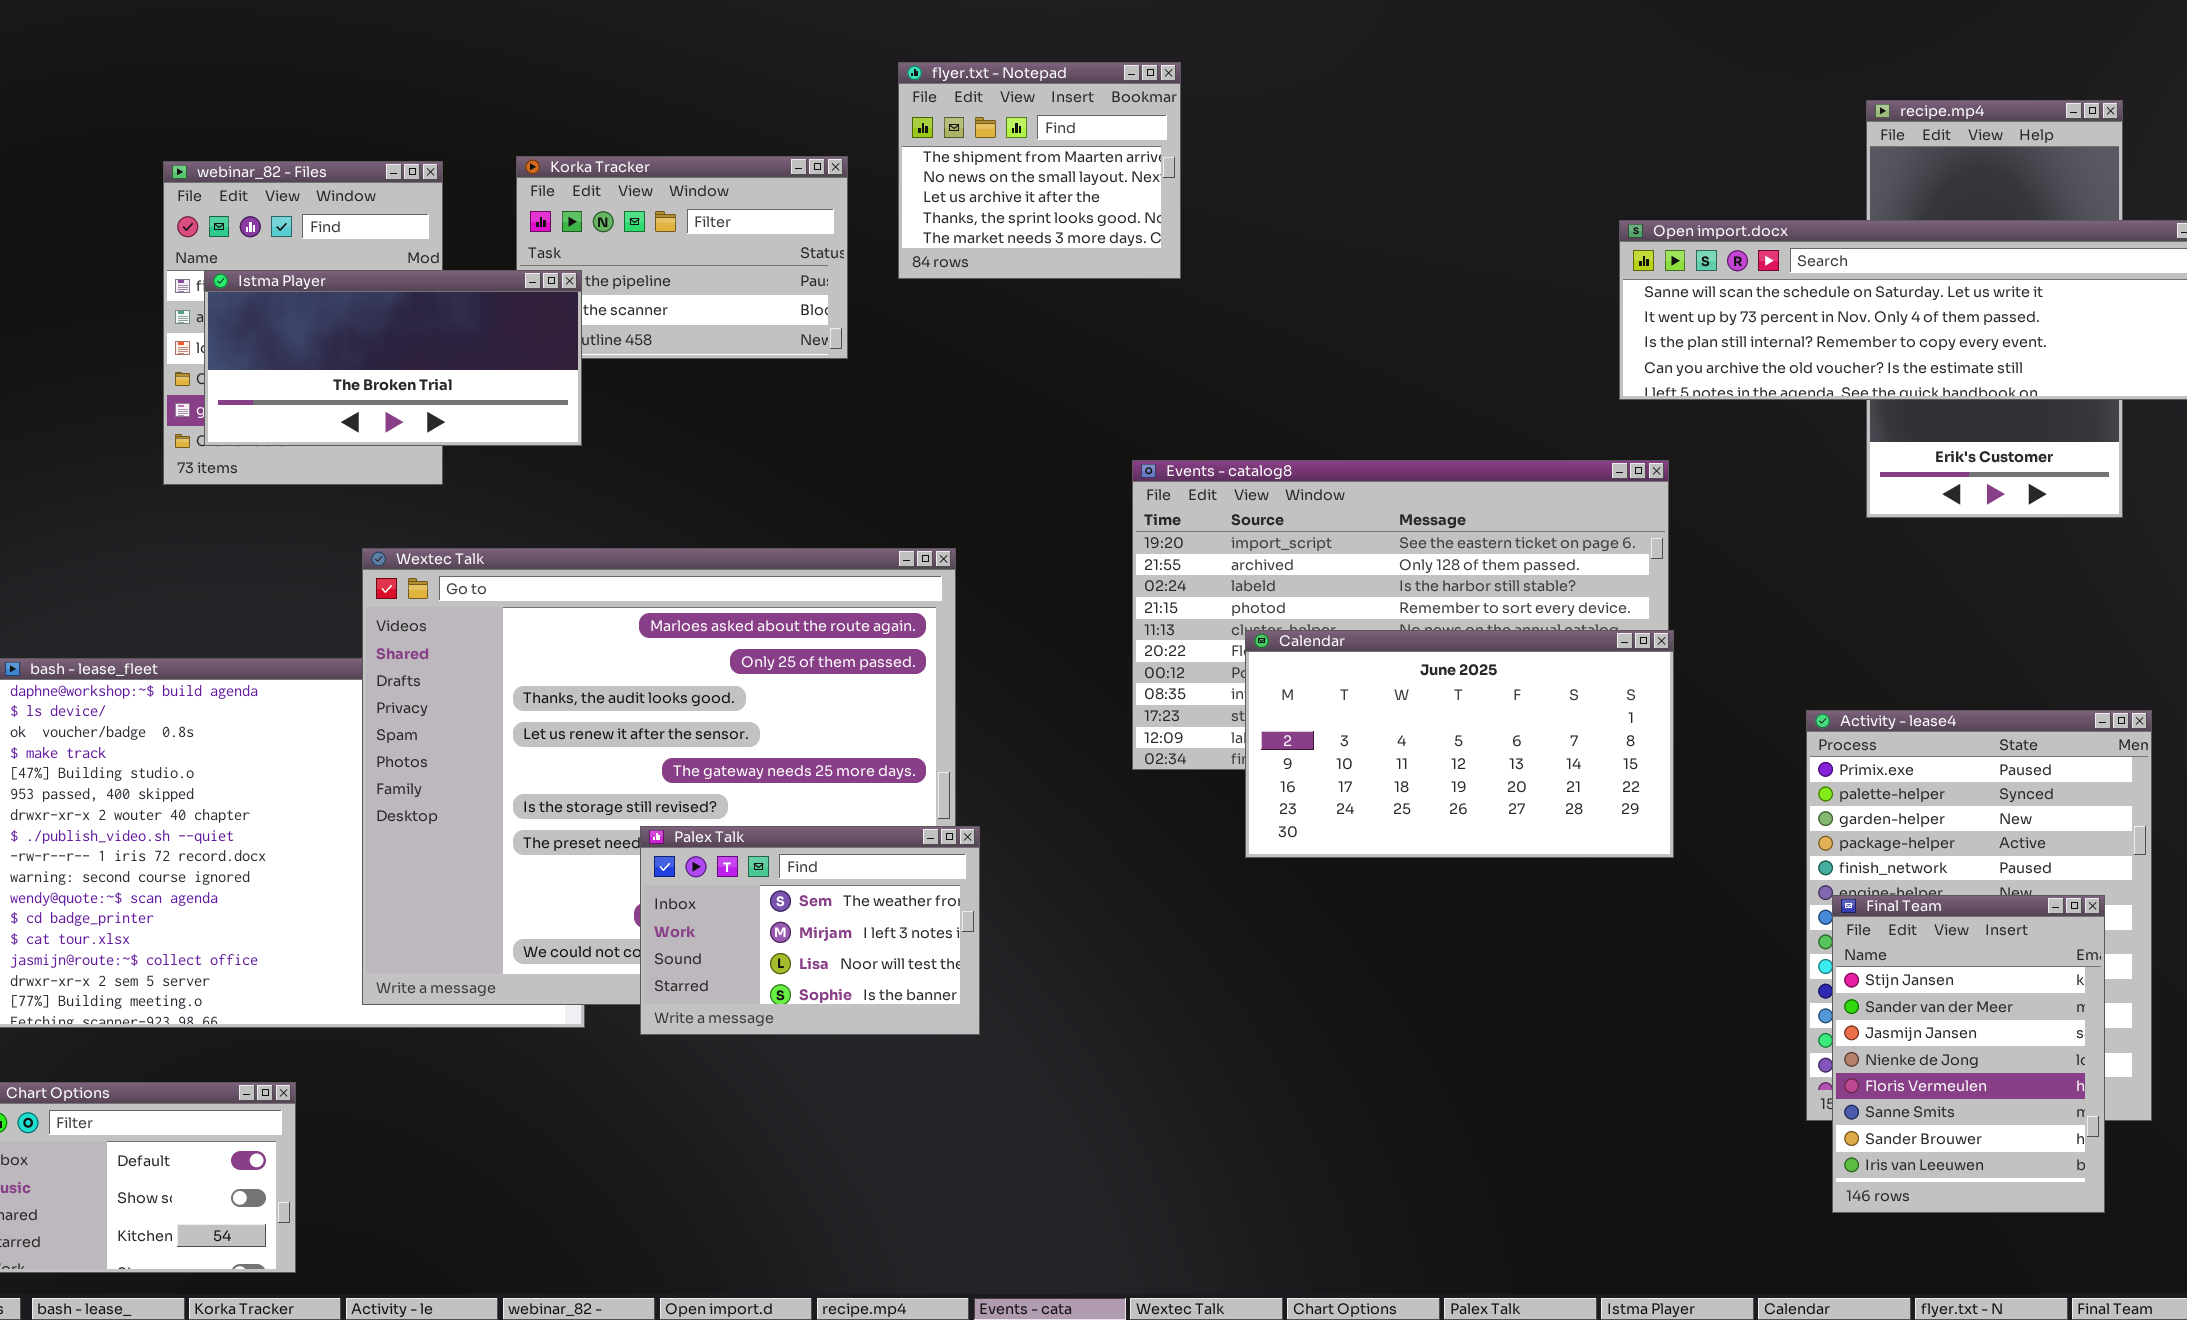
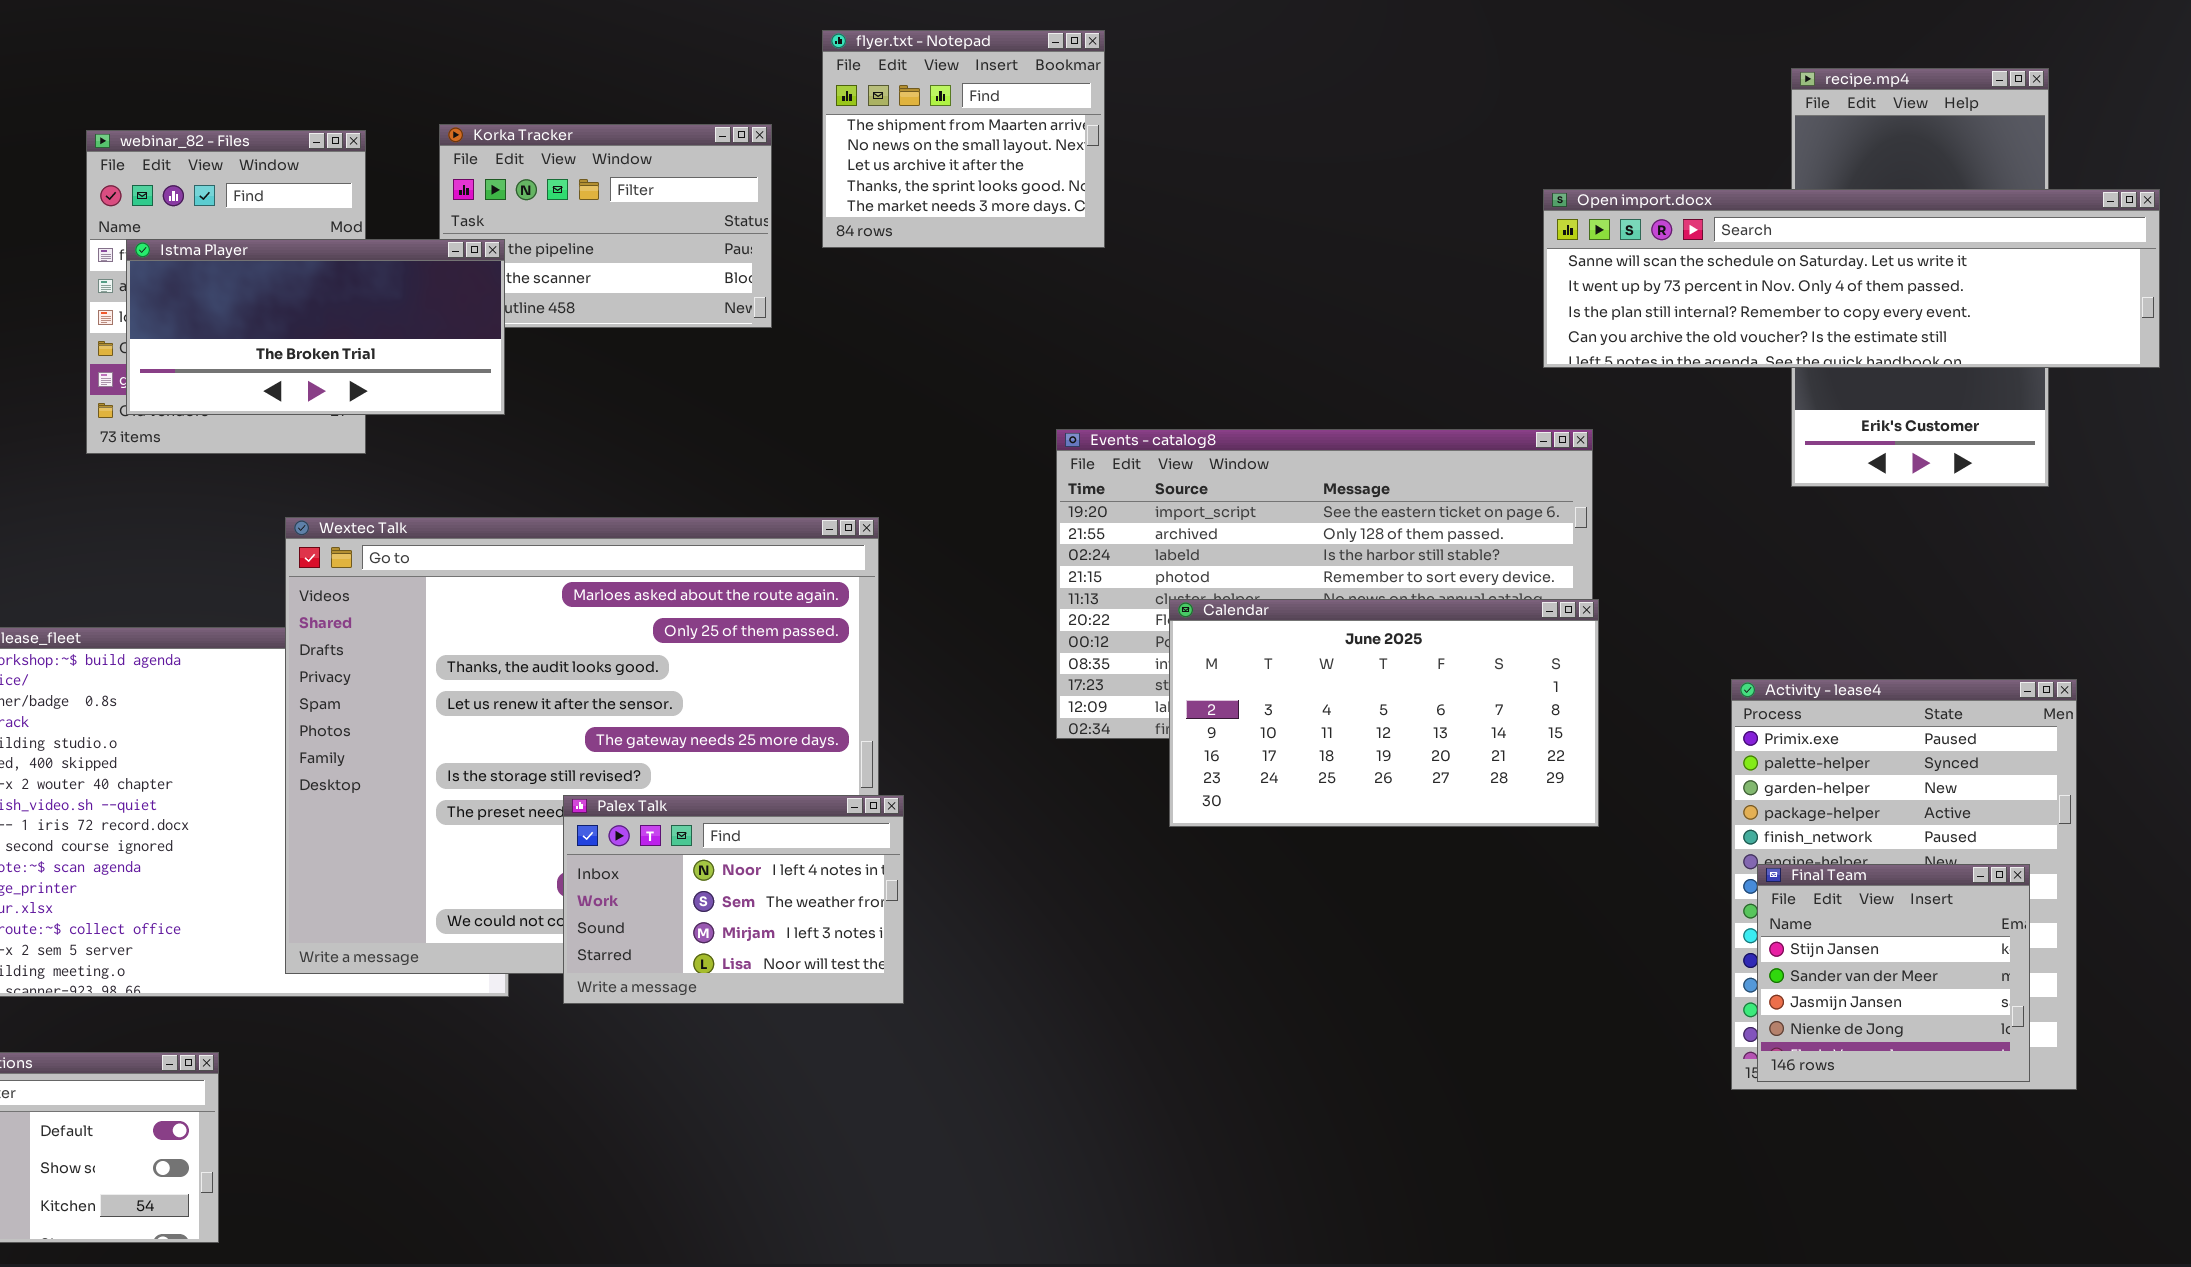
Palex Talk: [640,826,980,1035] -> [563,795,904,1004], scrolled up 1 row
Final Team: [1832,895,2105,1213] -> [1757,864,2030,1082], resized

